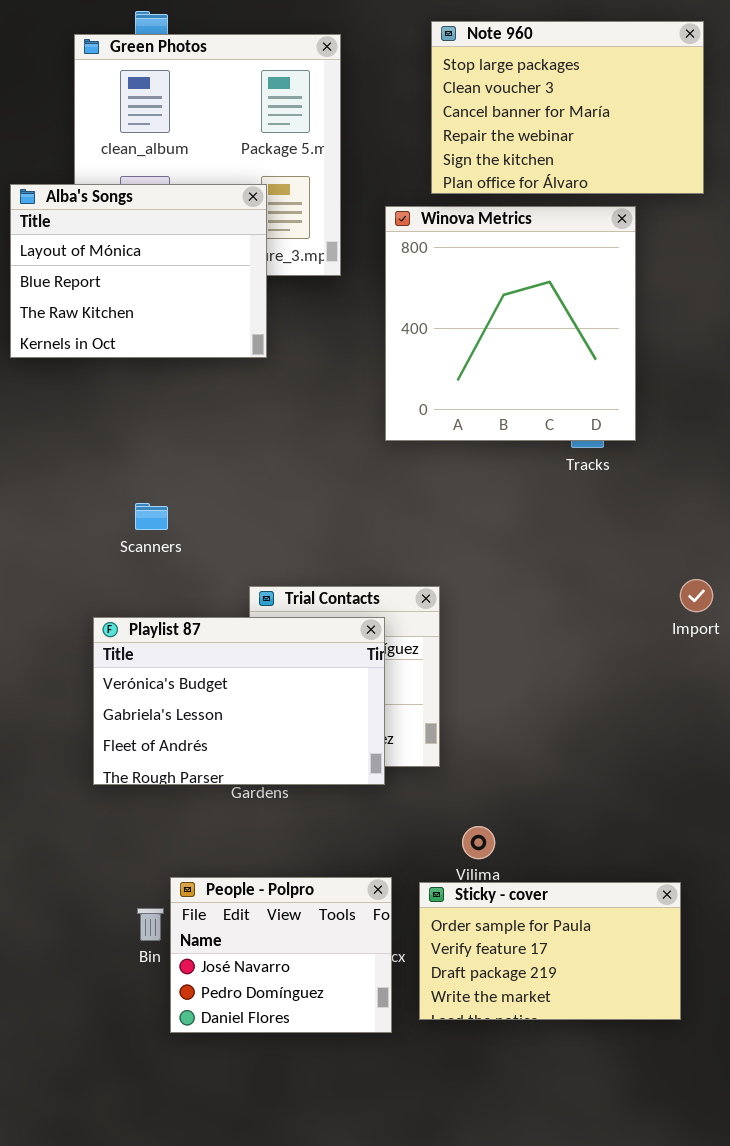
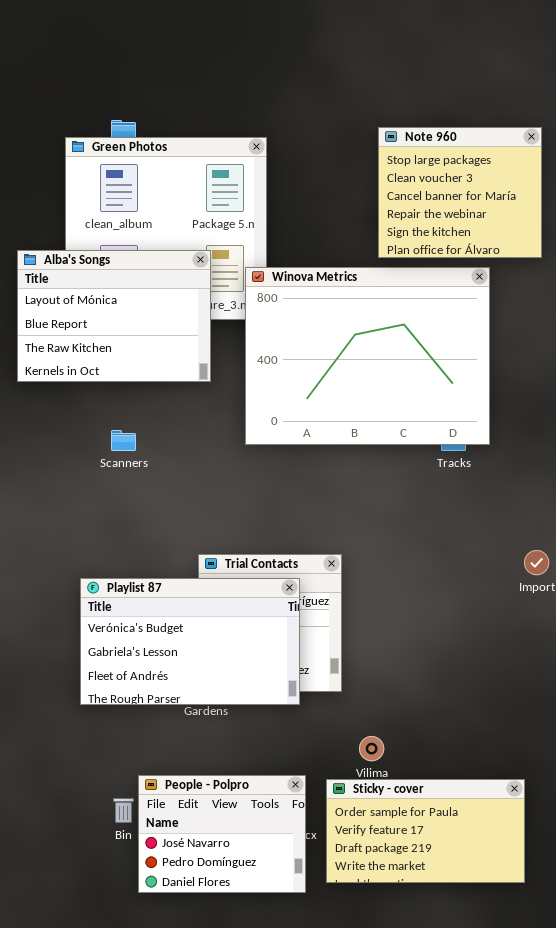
Note 960: [431,21,704,194] -> [378,127,542,258], resized
Winova Metrics: [385,206,636,441] -> [245,267,490,445], resized
Scanners: [135,503,168,530] -> [111,430,136,451], moved

